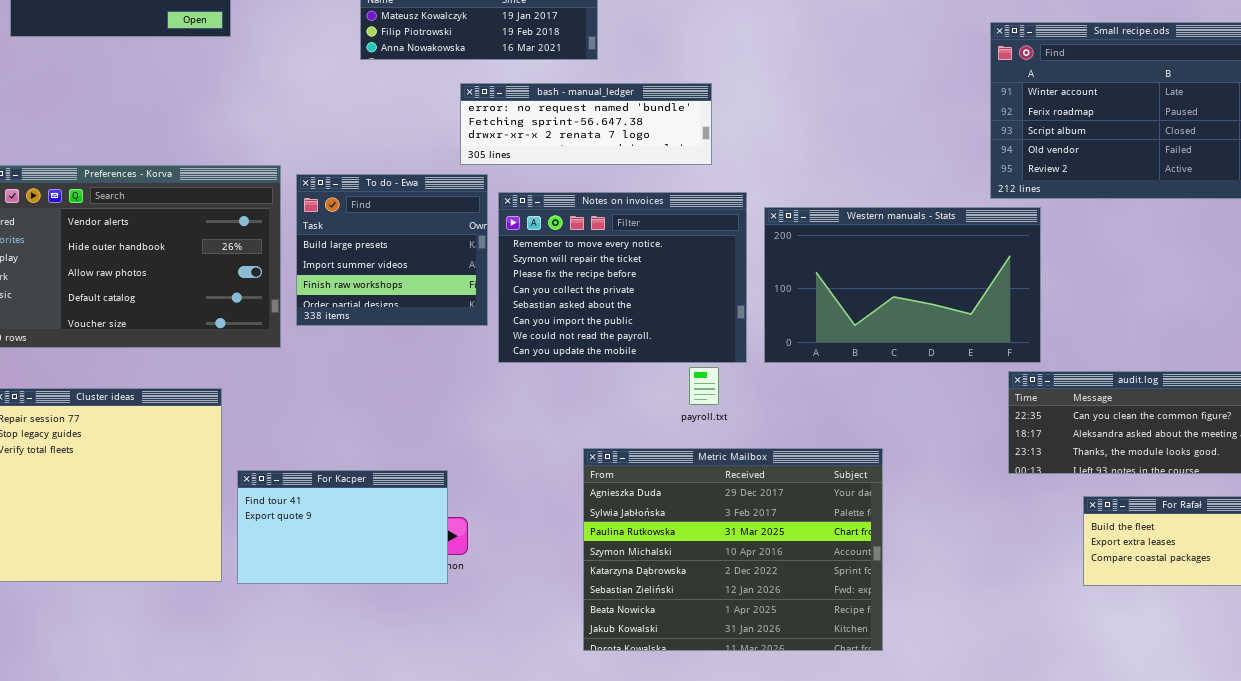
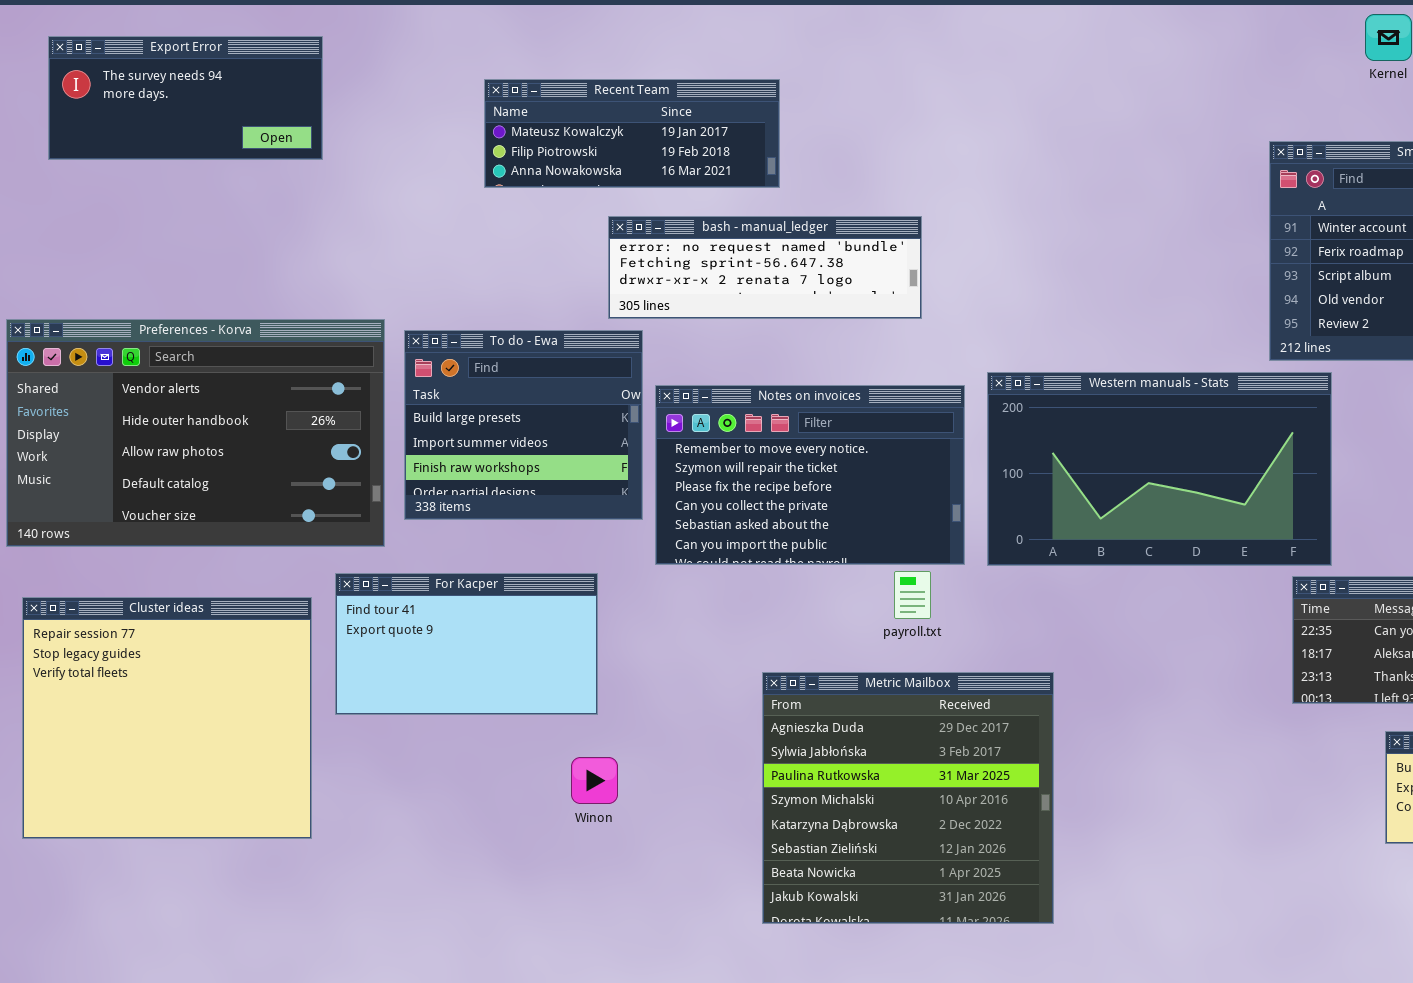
Notes on invoices: [498,192,747,363] -> [655,385,965,565], resized
Metric Mailbox: [583,448,883,651] -> [762,672,1054,924], resized
For Kacper: [237,470,448,584] -> [335,573,598,715], moved

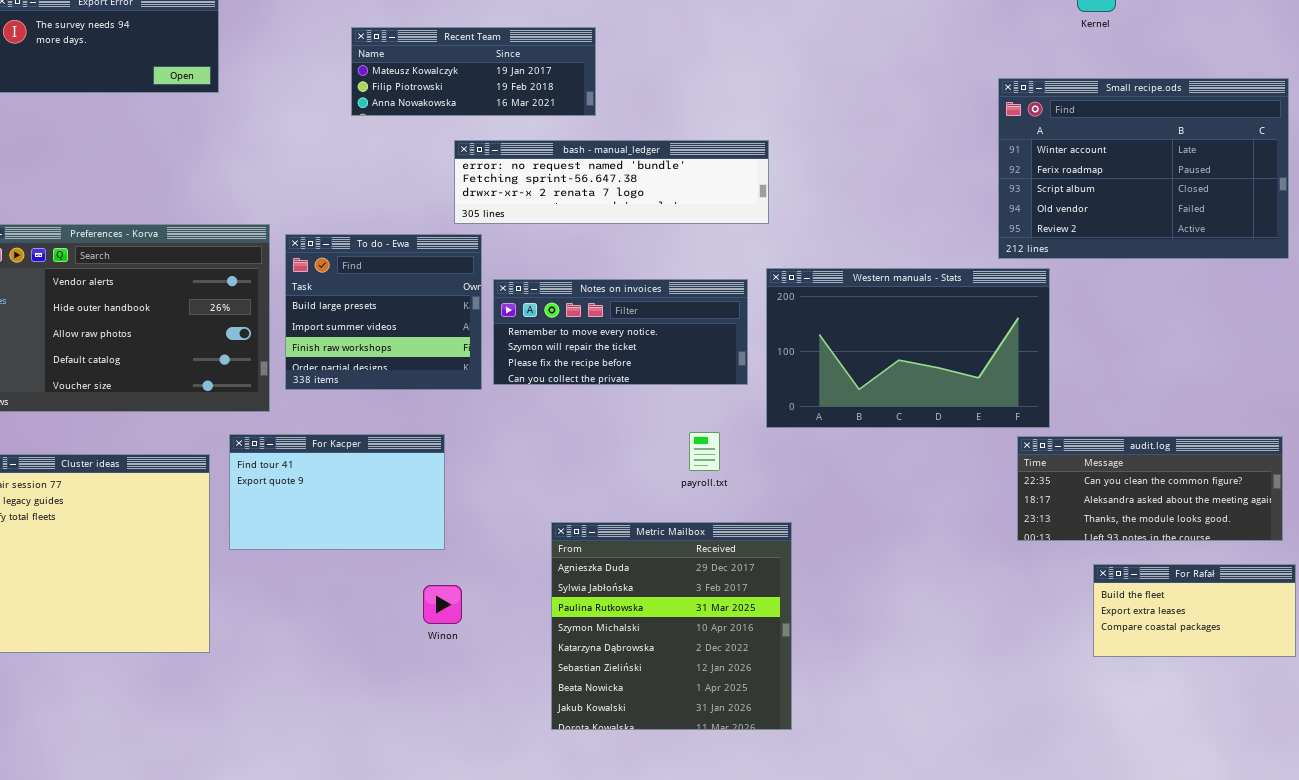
bash - manual_ledger: [608,216,922,319] -> [454,140,769,224], resized
Notes on invoices: [655,385,965,565] -> [493,279,748,385], resized
Metric Mailbox: [762,672,1054,924] -> [551,522,792,730], moved

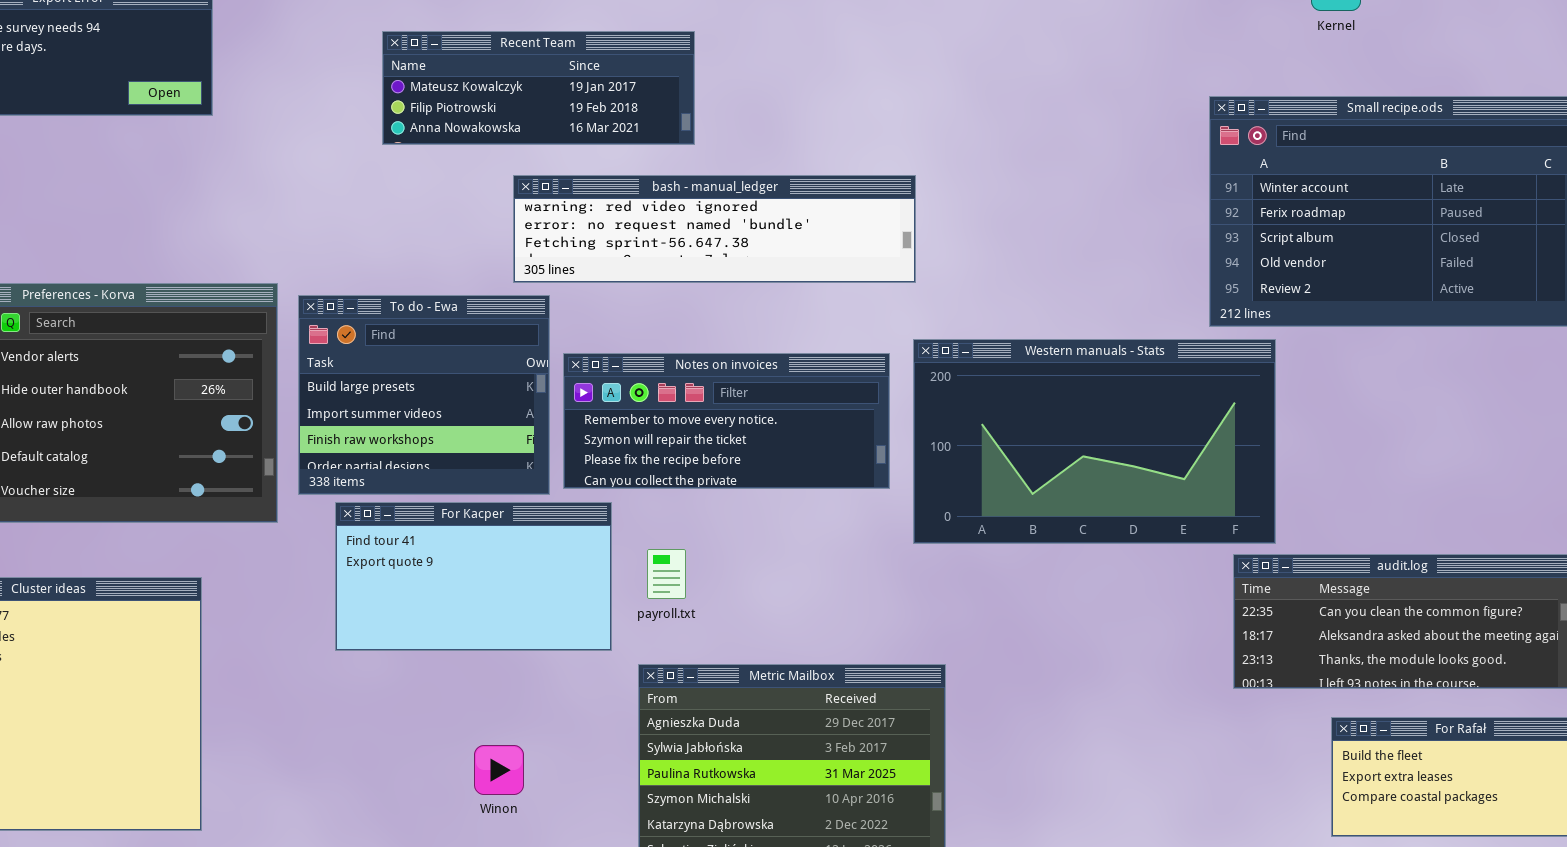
bash - manual_ledger: [454,140,769,224] -> [513,175,916,283], scrolled up 1 row
payroll.txt: [689,432,720,471] -> [647,549,686,599], moved
For Kacper: [229,434,445,550] -> [335,502,612,651], moved

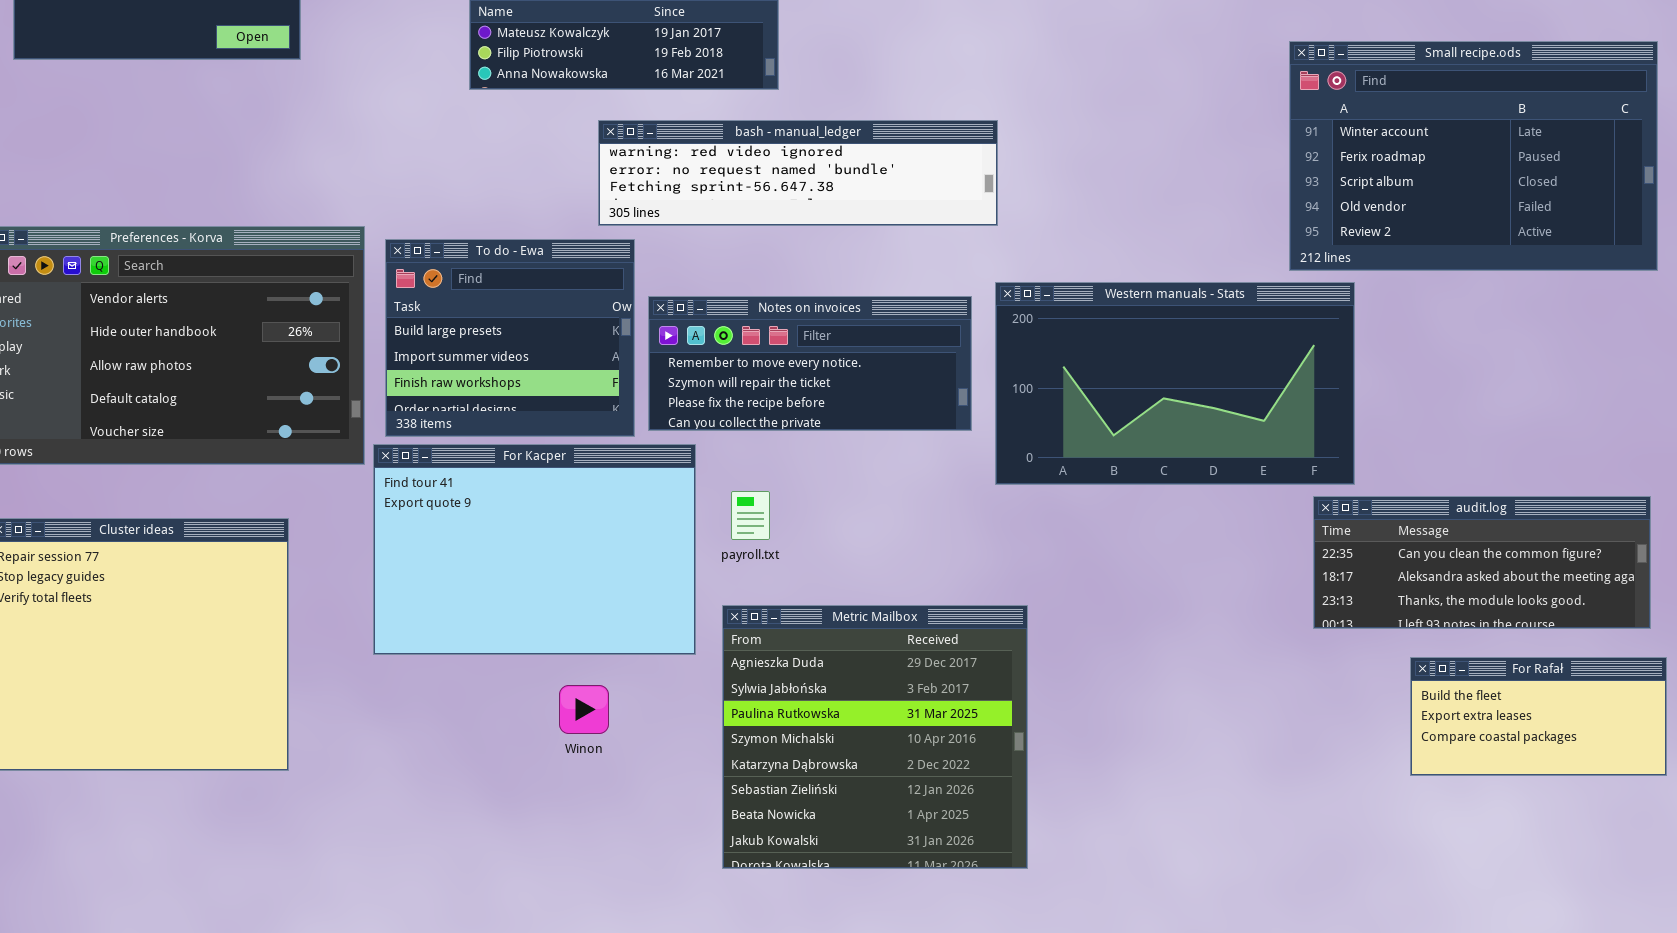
For Kacper: [335,502,612,651] -> [373,444,696,655], resized

